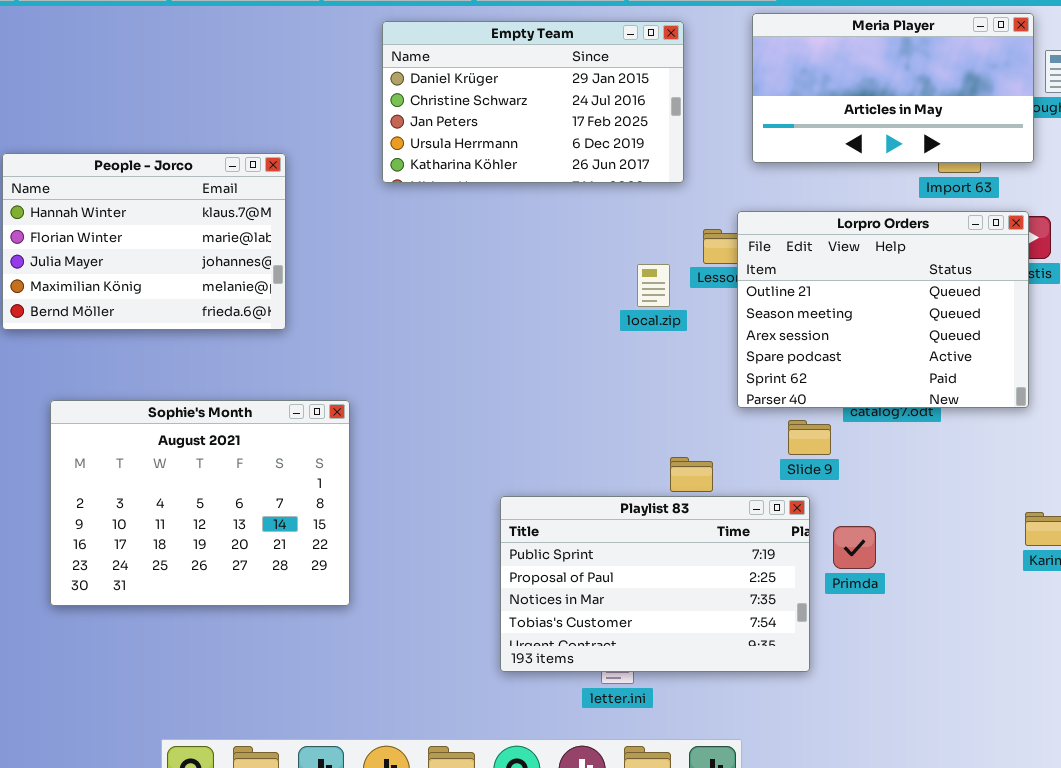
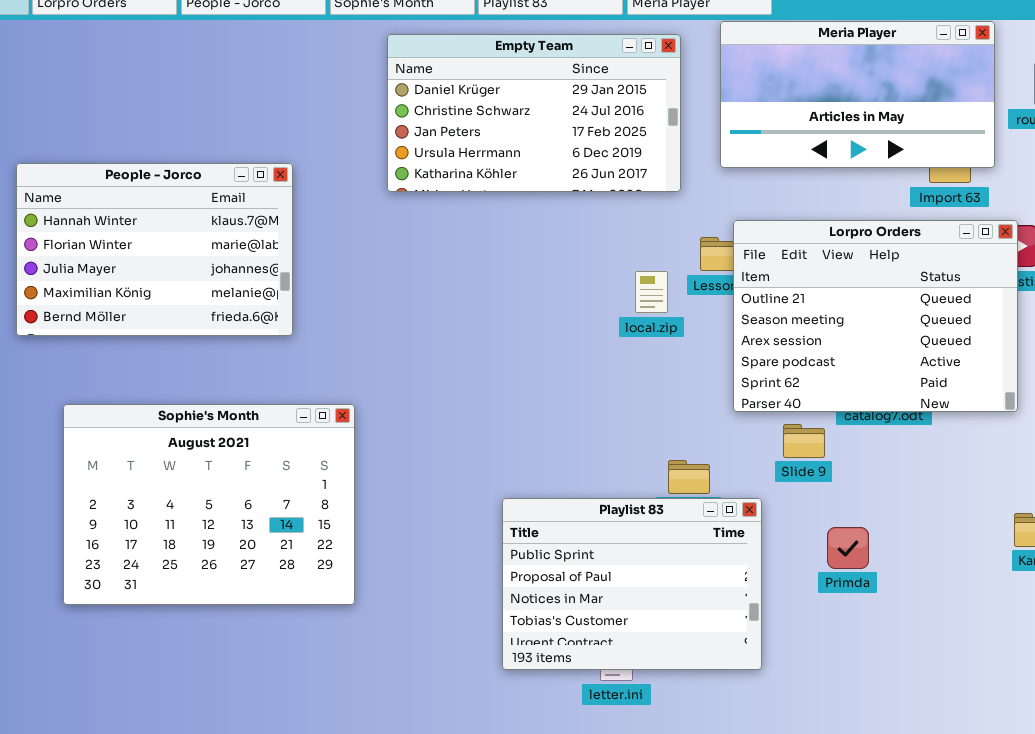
Meria Player: [752,13,1034,163] -> [720,21,995,168], moved
Playlist 83: [500,496,810,672] -> [502,498,762,670], resized

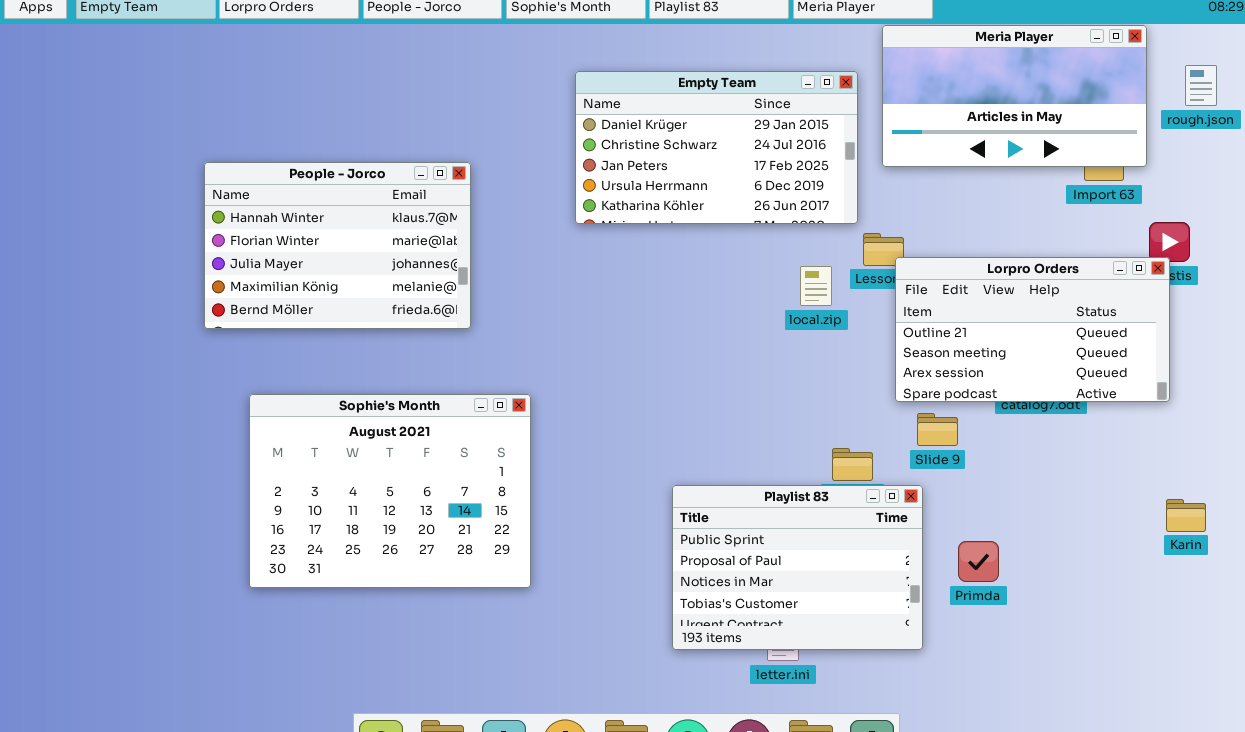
Empty Team: [387,34,681,192] -> [575,71,858,224], moved
Lorpro Orders: [733,220,1018,412] -> [895,257,1170,402], resized
Slide 9: [783,424,825,458] -> [917,413,958,446], moved
Primda: [827,527,869,569] -> [958,541,999,582], moved

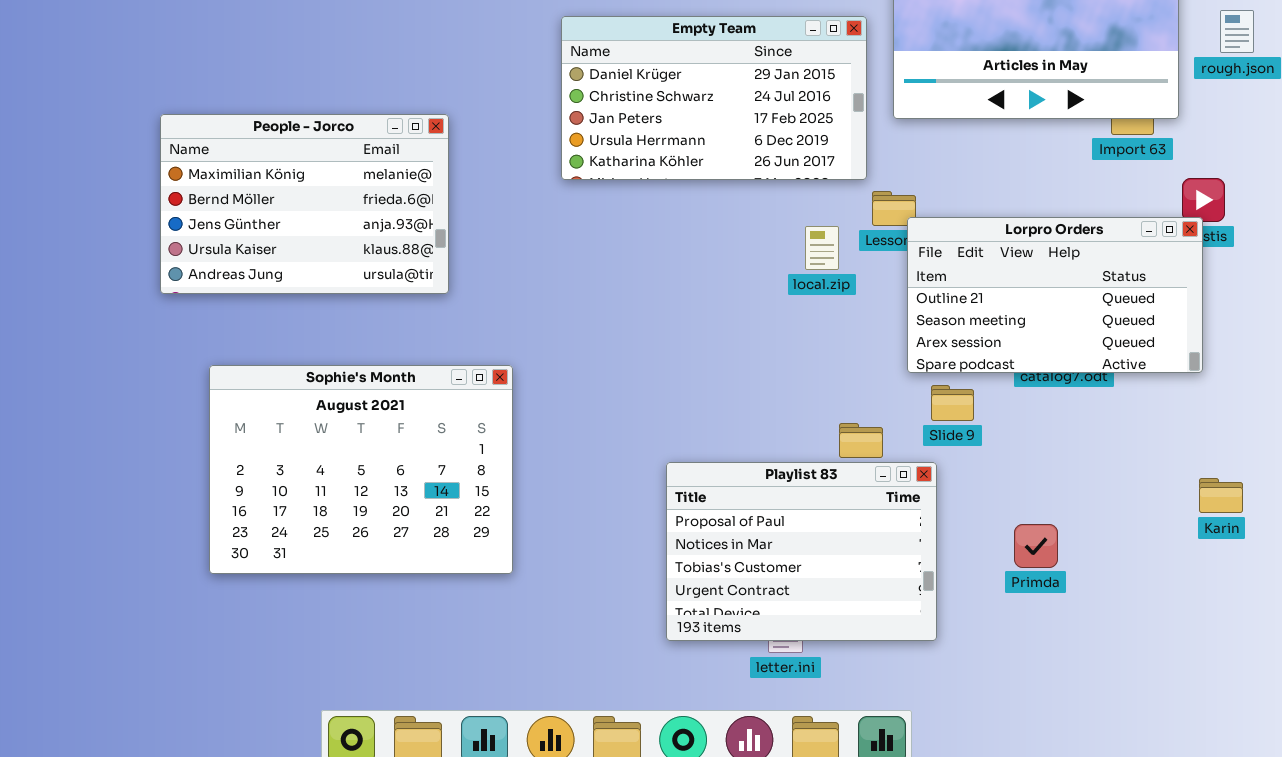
People - Jorco: [204,162,471,329] -> [160,114,449,294], scrolled down 3 rows
Playlist 83: [672,485,923,650] -> [666,462,937,641], scrolled down 1 row
Primda: [958,541,999,582] -> [1014,524,1058,568], moved

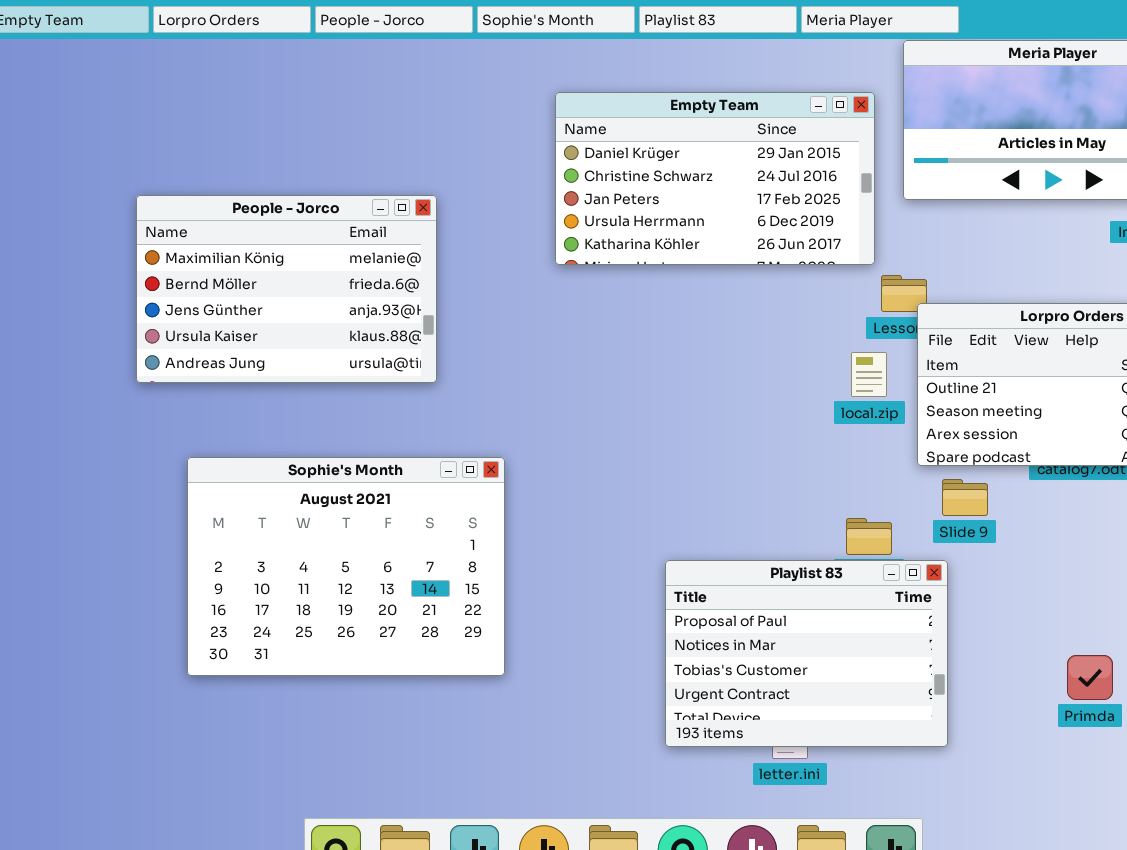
local.zip: [805,226,839,270] -> [851,352,887,397], moved
Primda: [1014,524,1058,568] -> [1067,655,1113,700], moved

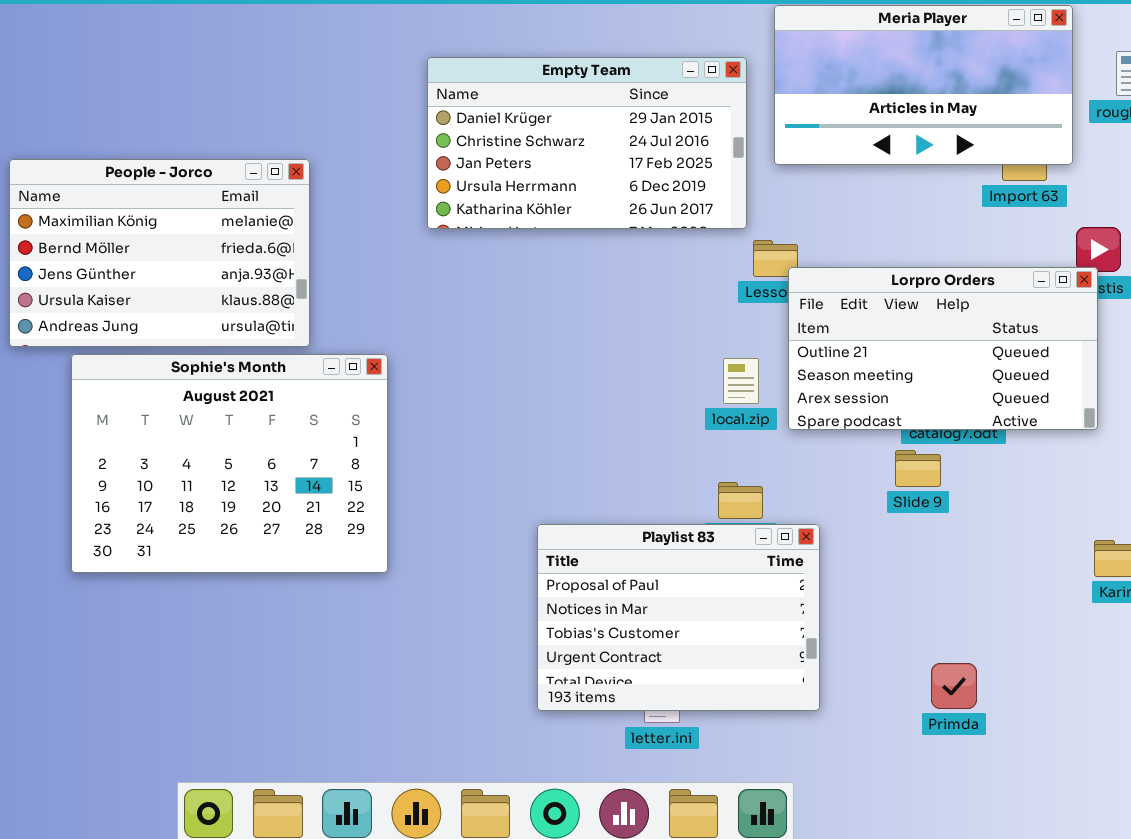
local.zip: [851,352,887,397] -> [723,358,759,404], moved
Sophie's Month: [187,457,505,676] -> [71,354,388,573], moved
Slide 9: [942,479,988,516] -> [895,450,941,487], moved
Primda: [1067,655,1113,700] -> [931,663,977,709], moved

